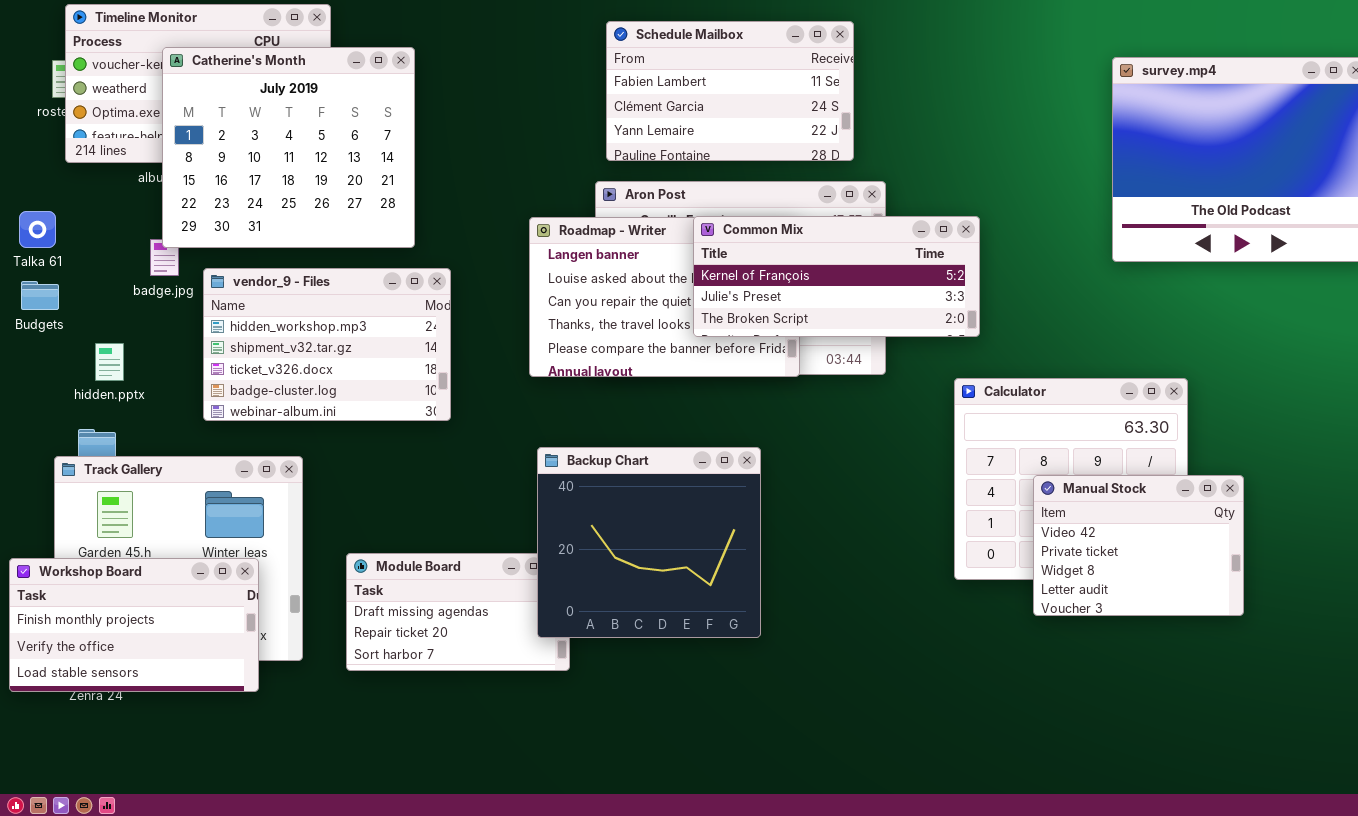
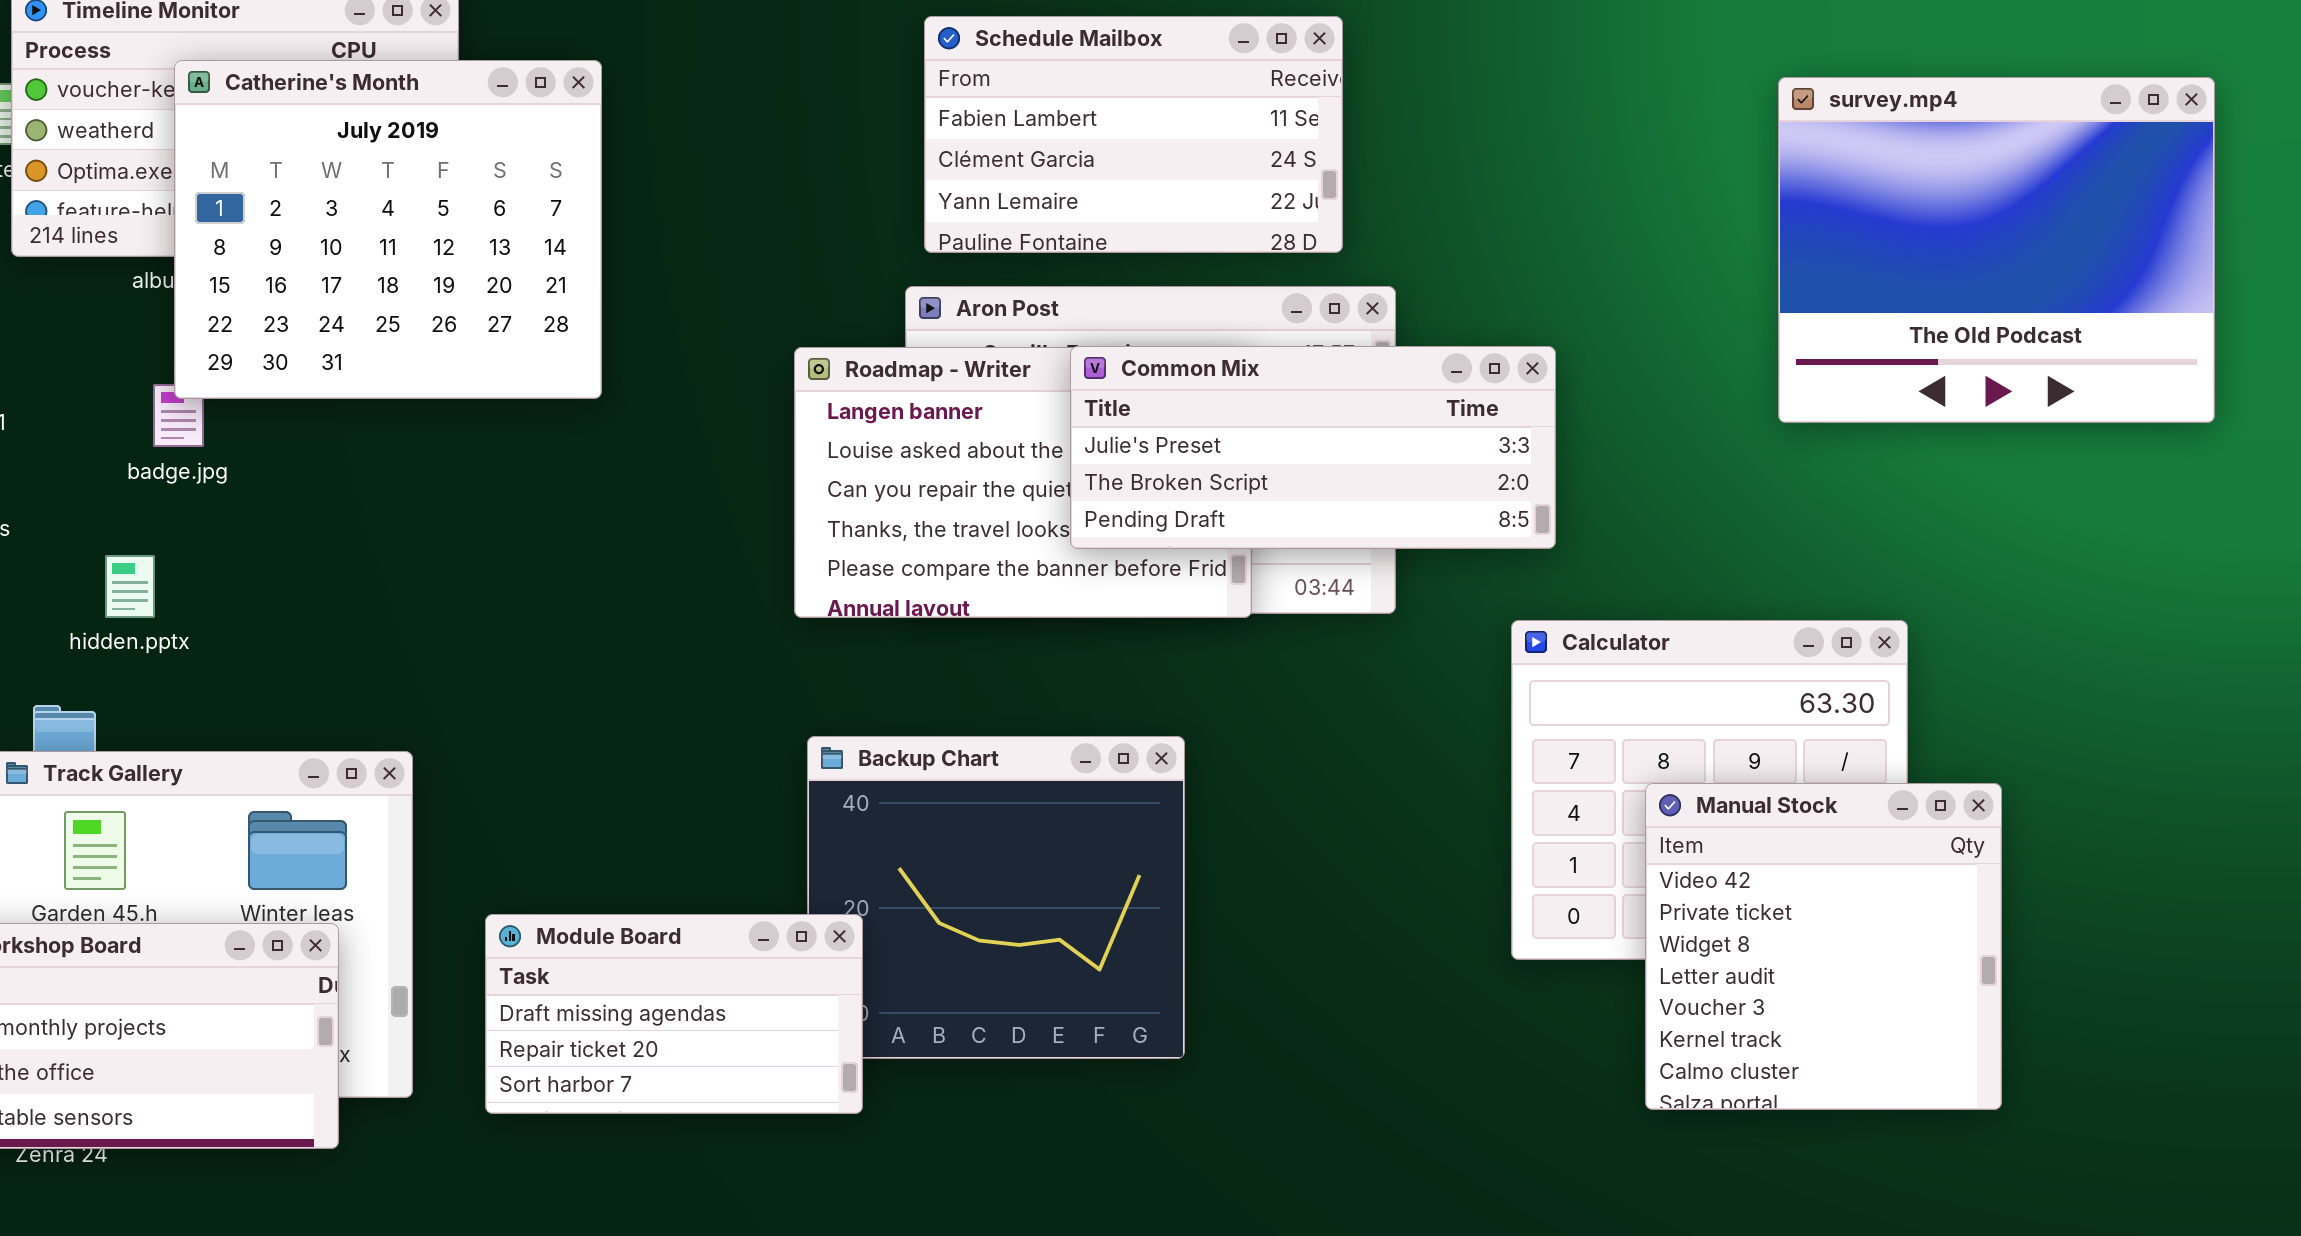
Common Mix: [693,216,980,337] -> [1070,346,1556,549], scrolled down 1 row
vendor_9 - Files: [203,268,451,421] -> none, closed
hidden.pptx: [95,343,124,381] -> [105,555,155,618], moved
Manual Stock: [1033,475,1244,616] -> [1645,783,2002,1110], resized
Module Board: [346,553,570,671] -> [485,914,863,1114], raised

